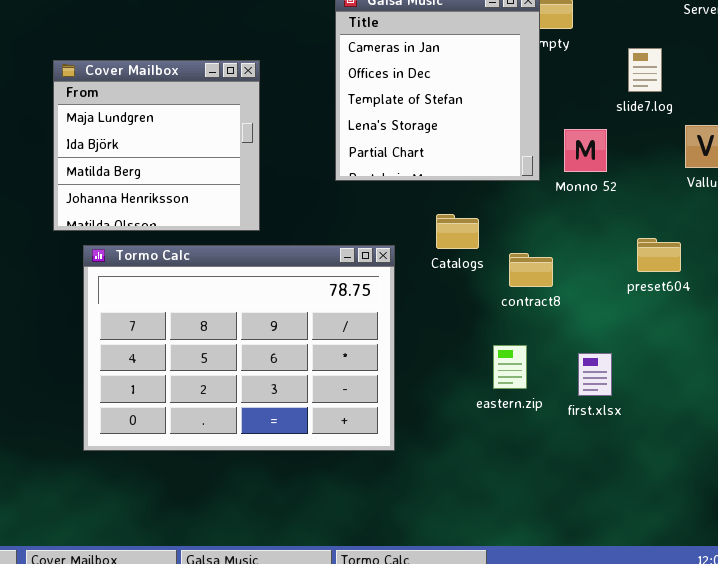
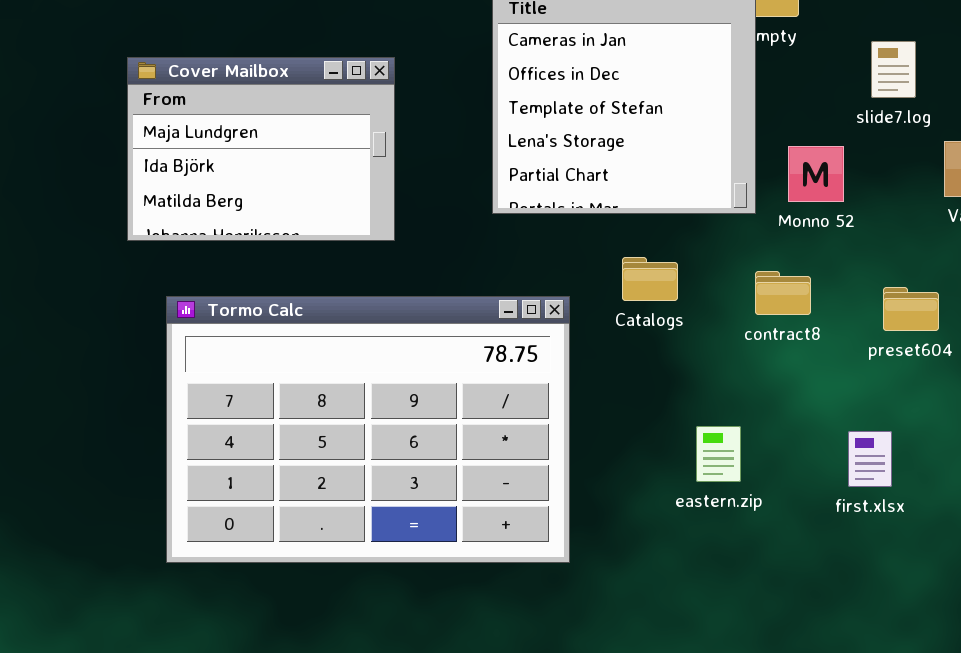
Cover Mailbox: [53,60,260,231] -> [127,57,395,241], resized
contract8: [509,253,553,287] -> [755,271,811,315], moved
first.xlsx: [578,353,612,396] -> [848,431,892,487], moved

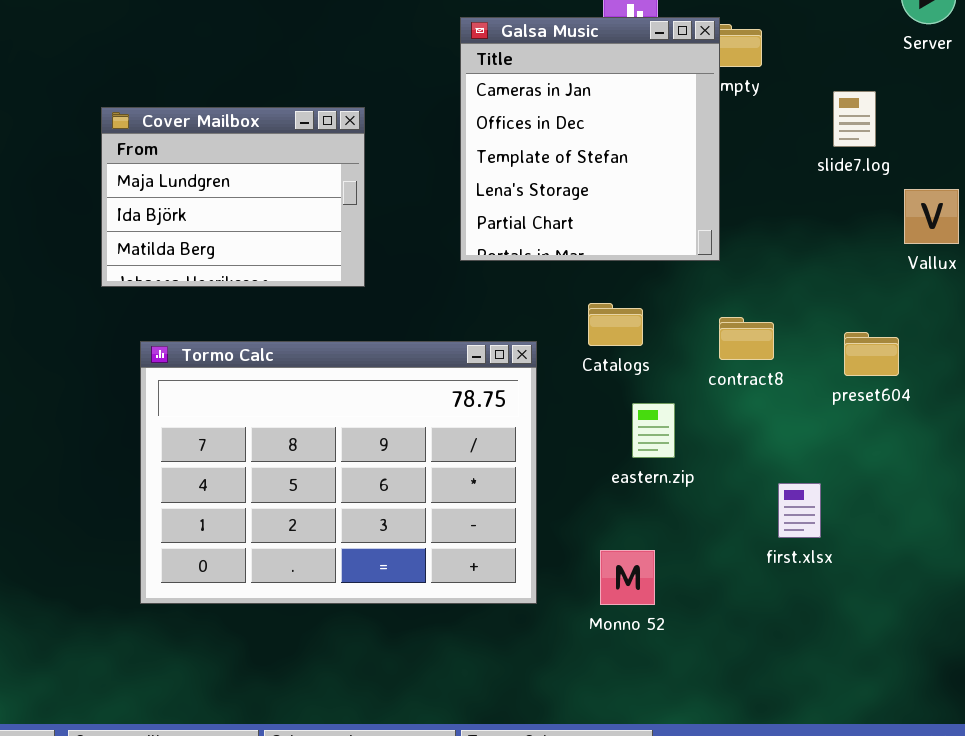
Monno 52: [788,146,844,202] -> [600,550,655,605], moved
eastern.zip: [696,426,741,482] -> [632,403,675,458], moved
first.xlsx: [848,431,892,487] -> [778,483,821,538], moved

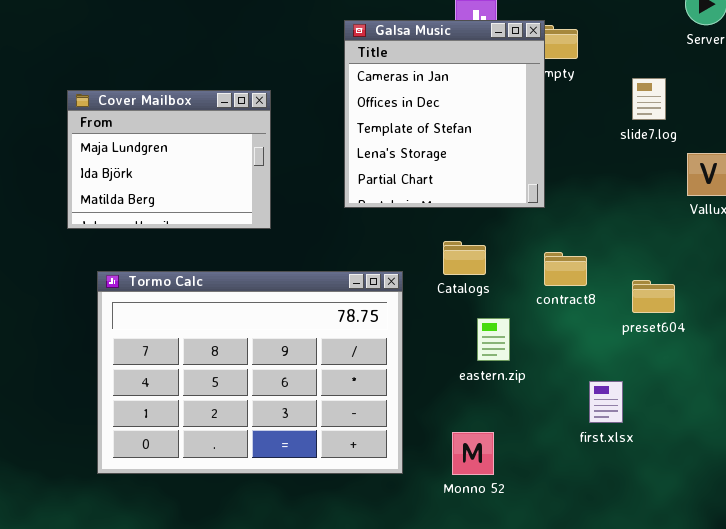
preset604: [844,332,899,376] -> [632,280,675,313], moved

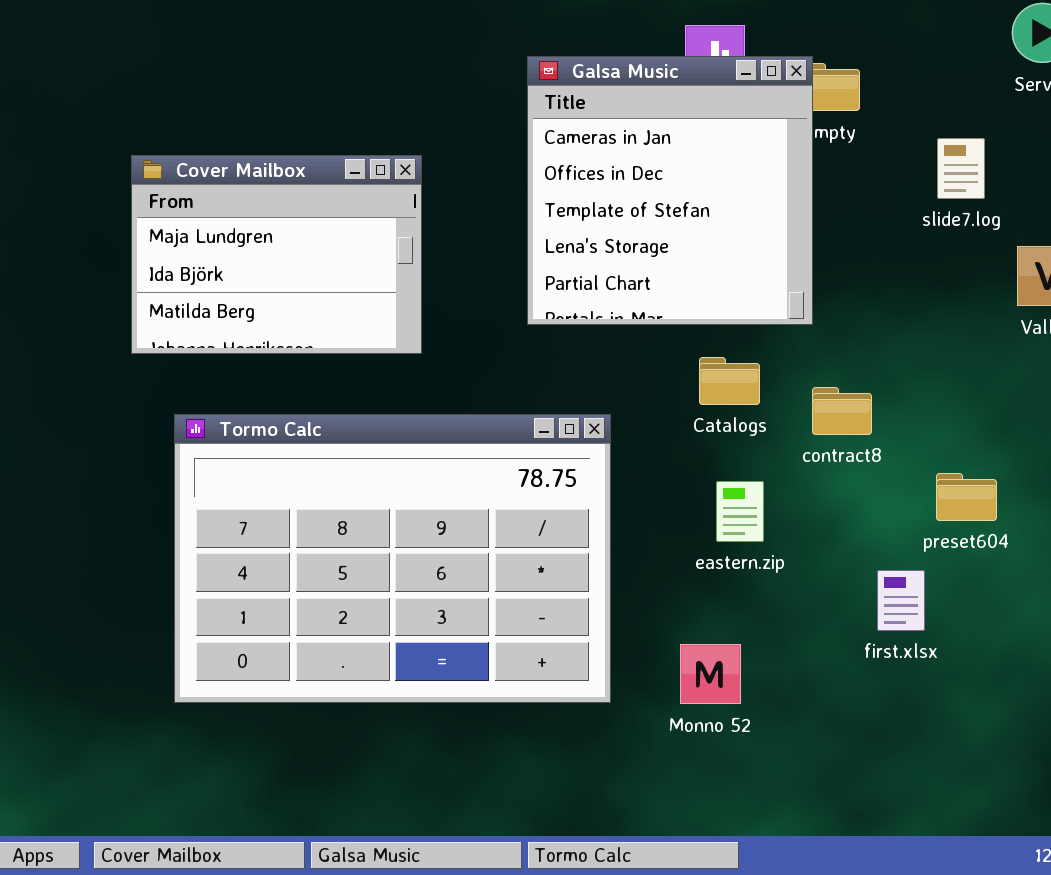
Catalogs: [443,241,486,275] -> [699,357,760,405], moved
preset604: [632,280,675,313] -> [936,473,997,521], moved

